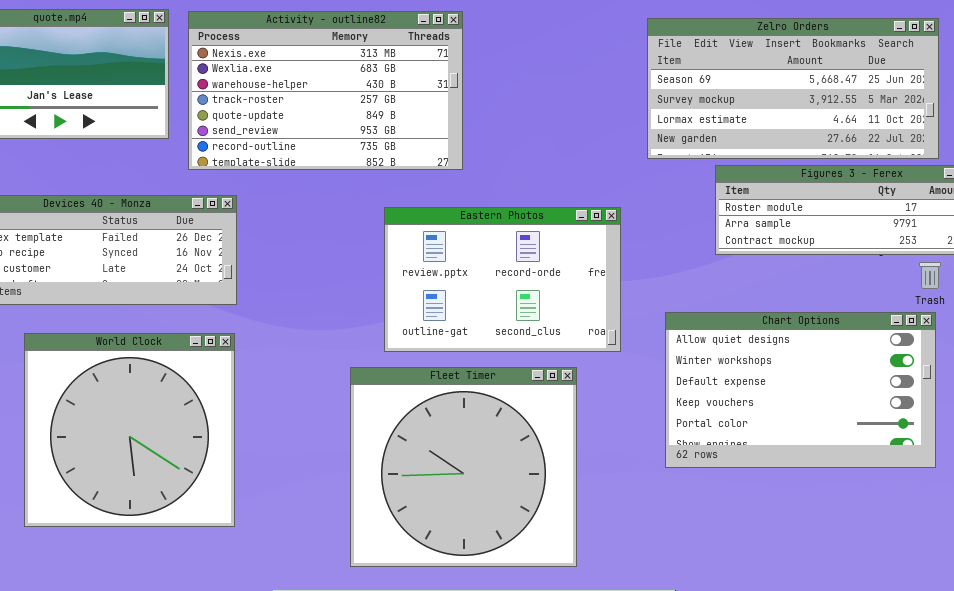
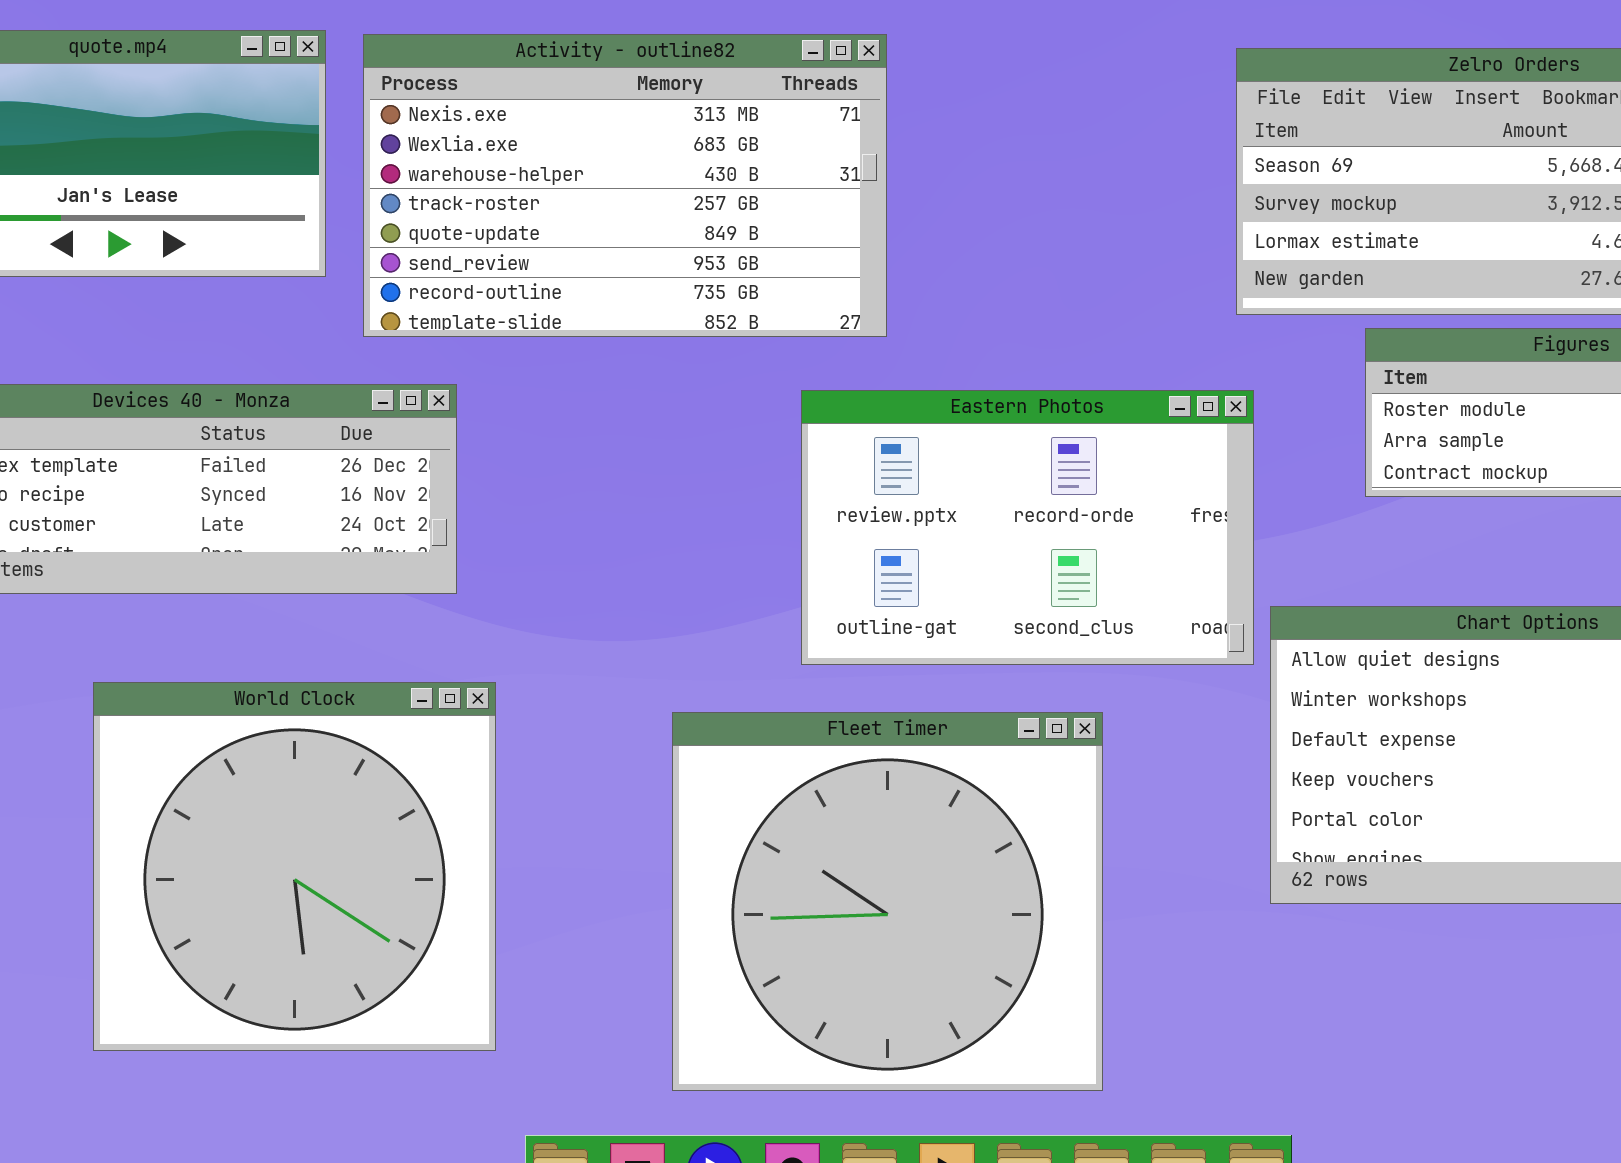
Eastern Photos: [384,207,621,352] -> [801,390,1254,665], moved
World Clock: [24,333,235,527] -> [93,682,496,1051], moved

